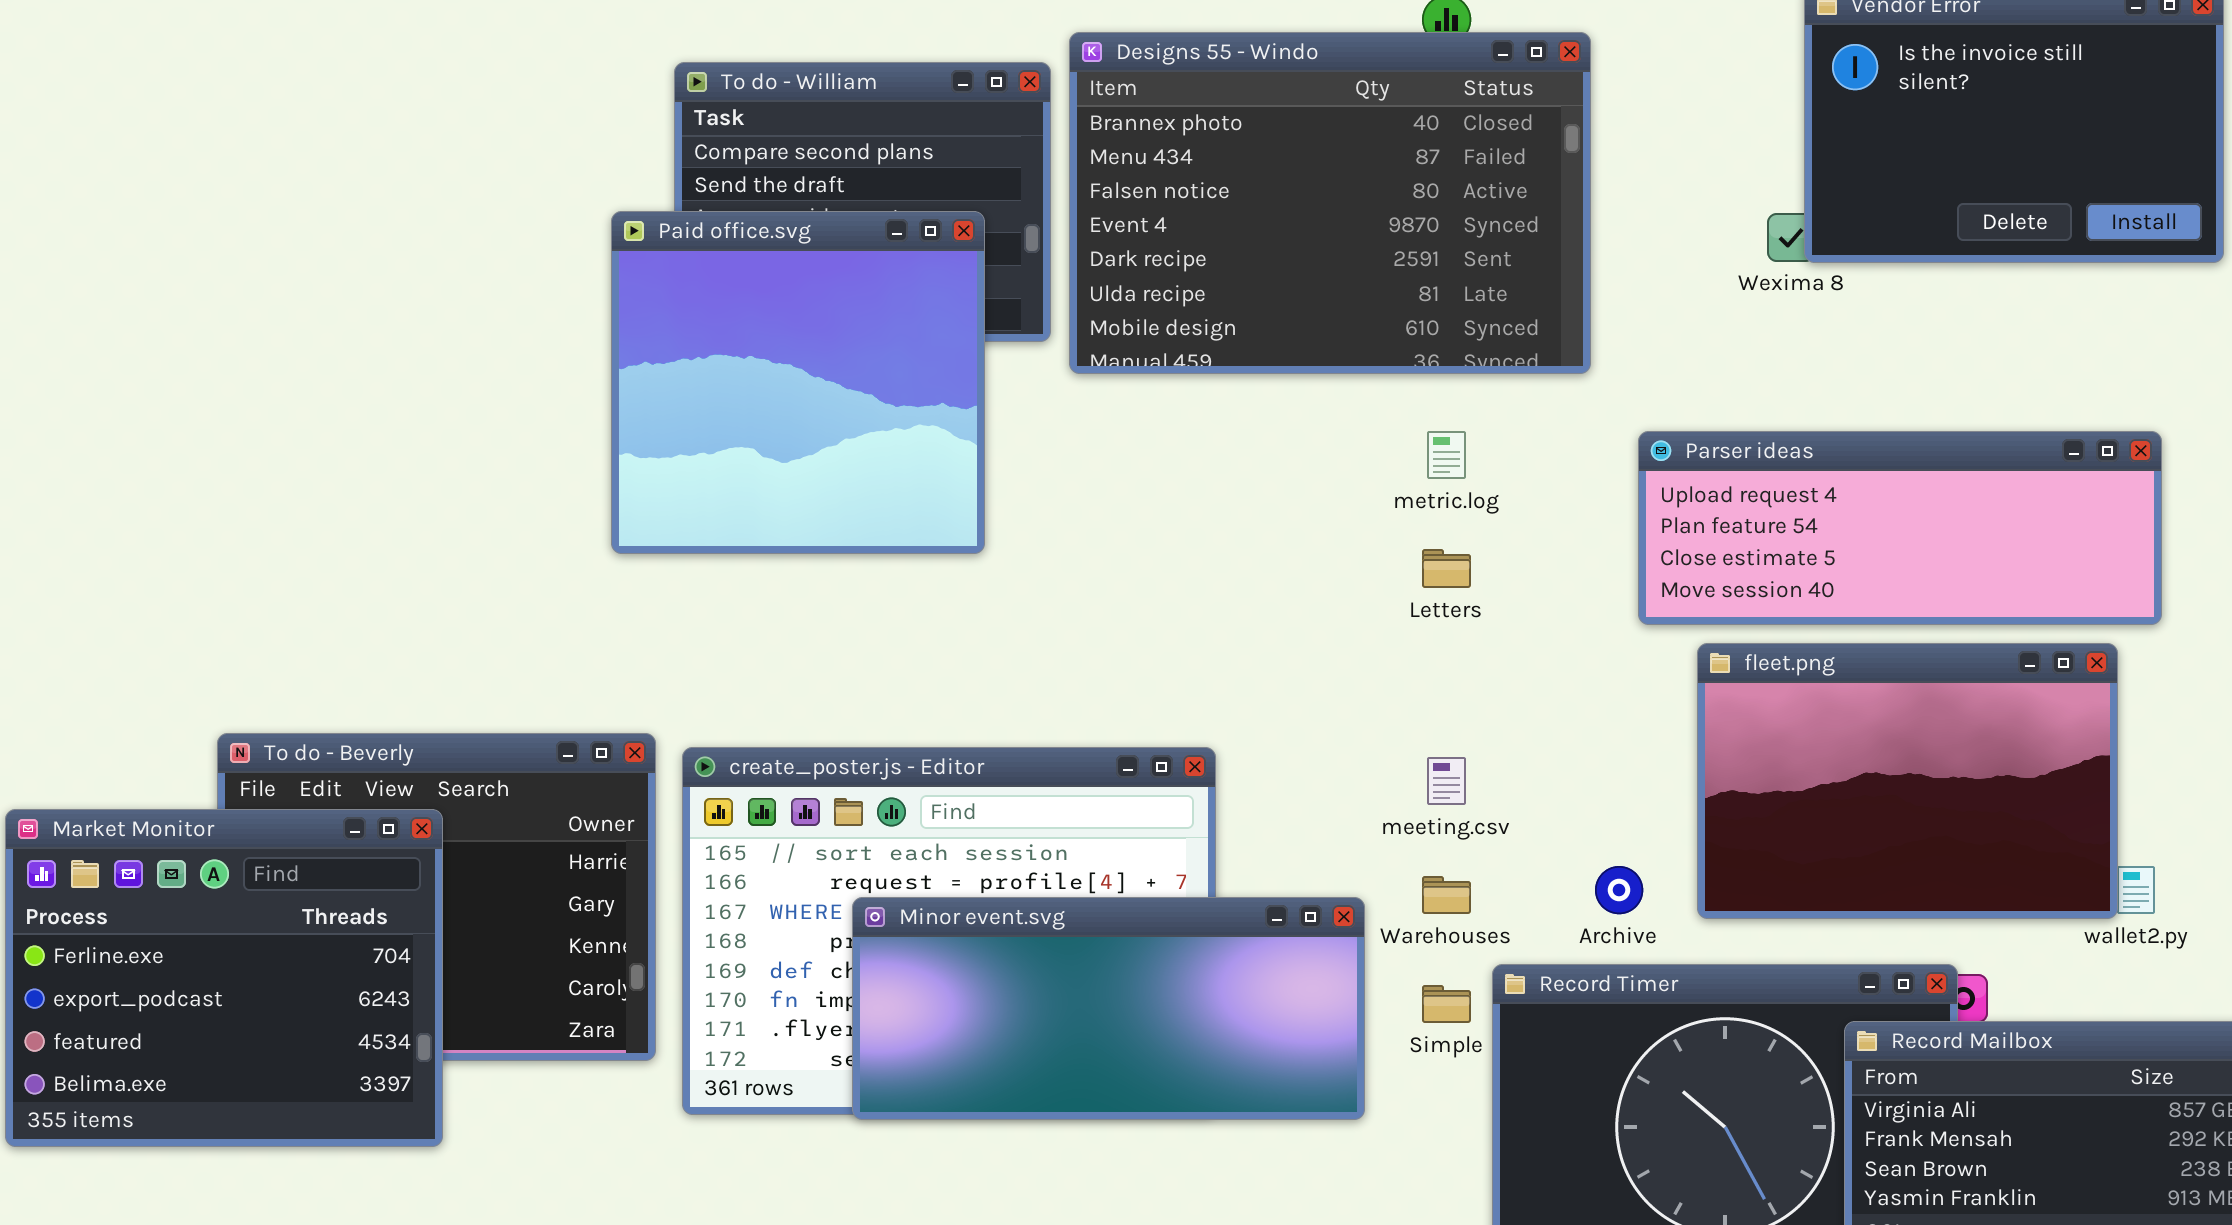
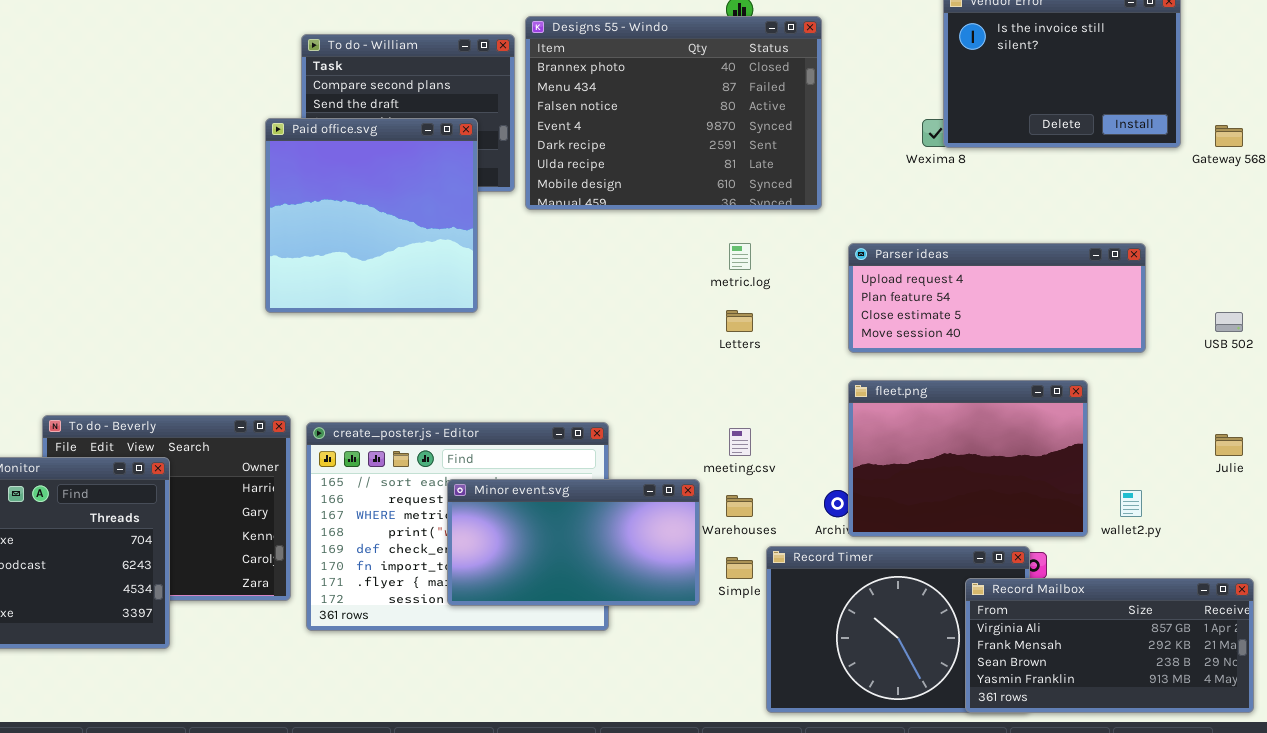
fleet.png: [1697,643,2118,919] -> [848,380,1088,537], moved
Minor event.svg: [852,897,1365,1120] -> [447,479,700,606], moved, resized

